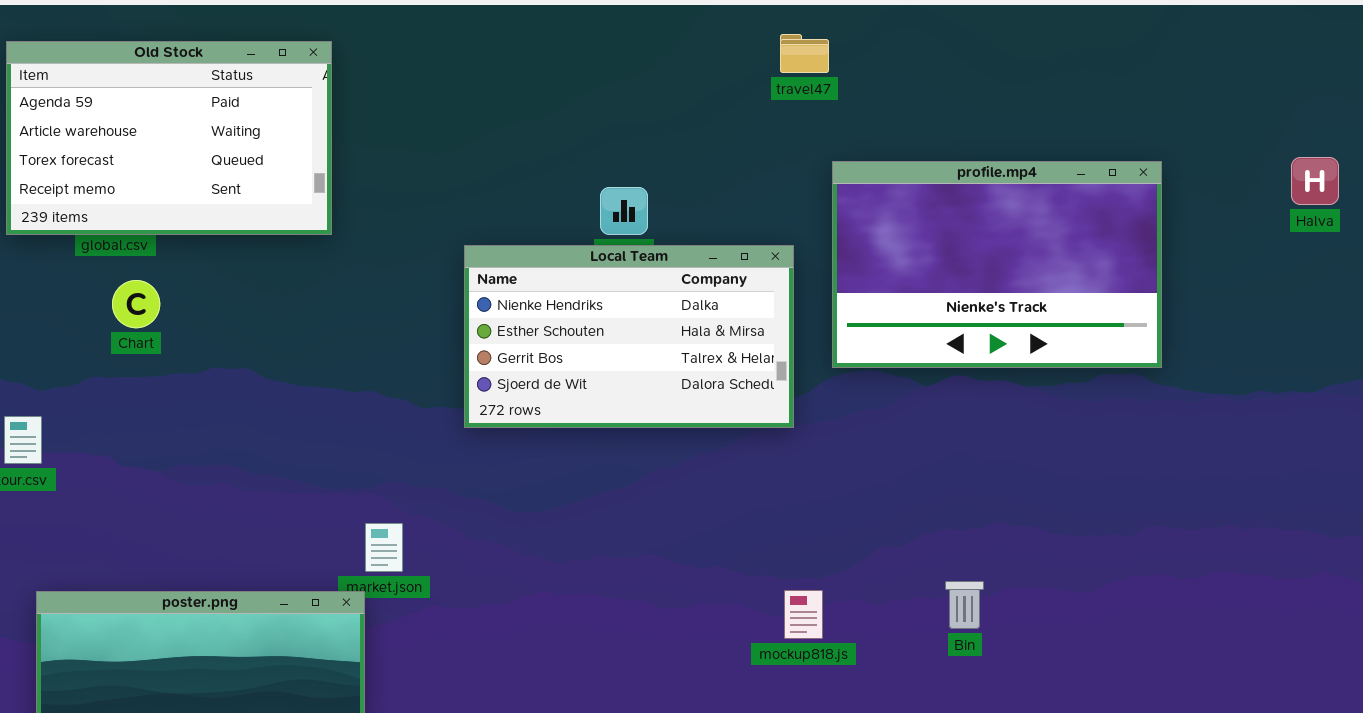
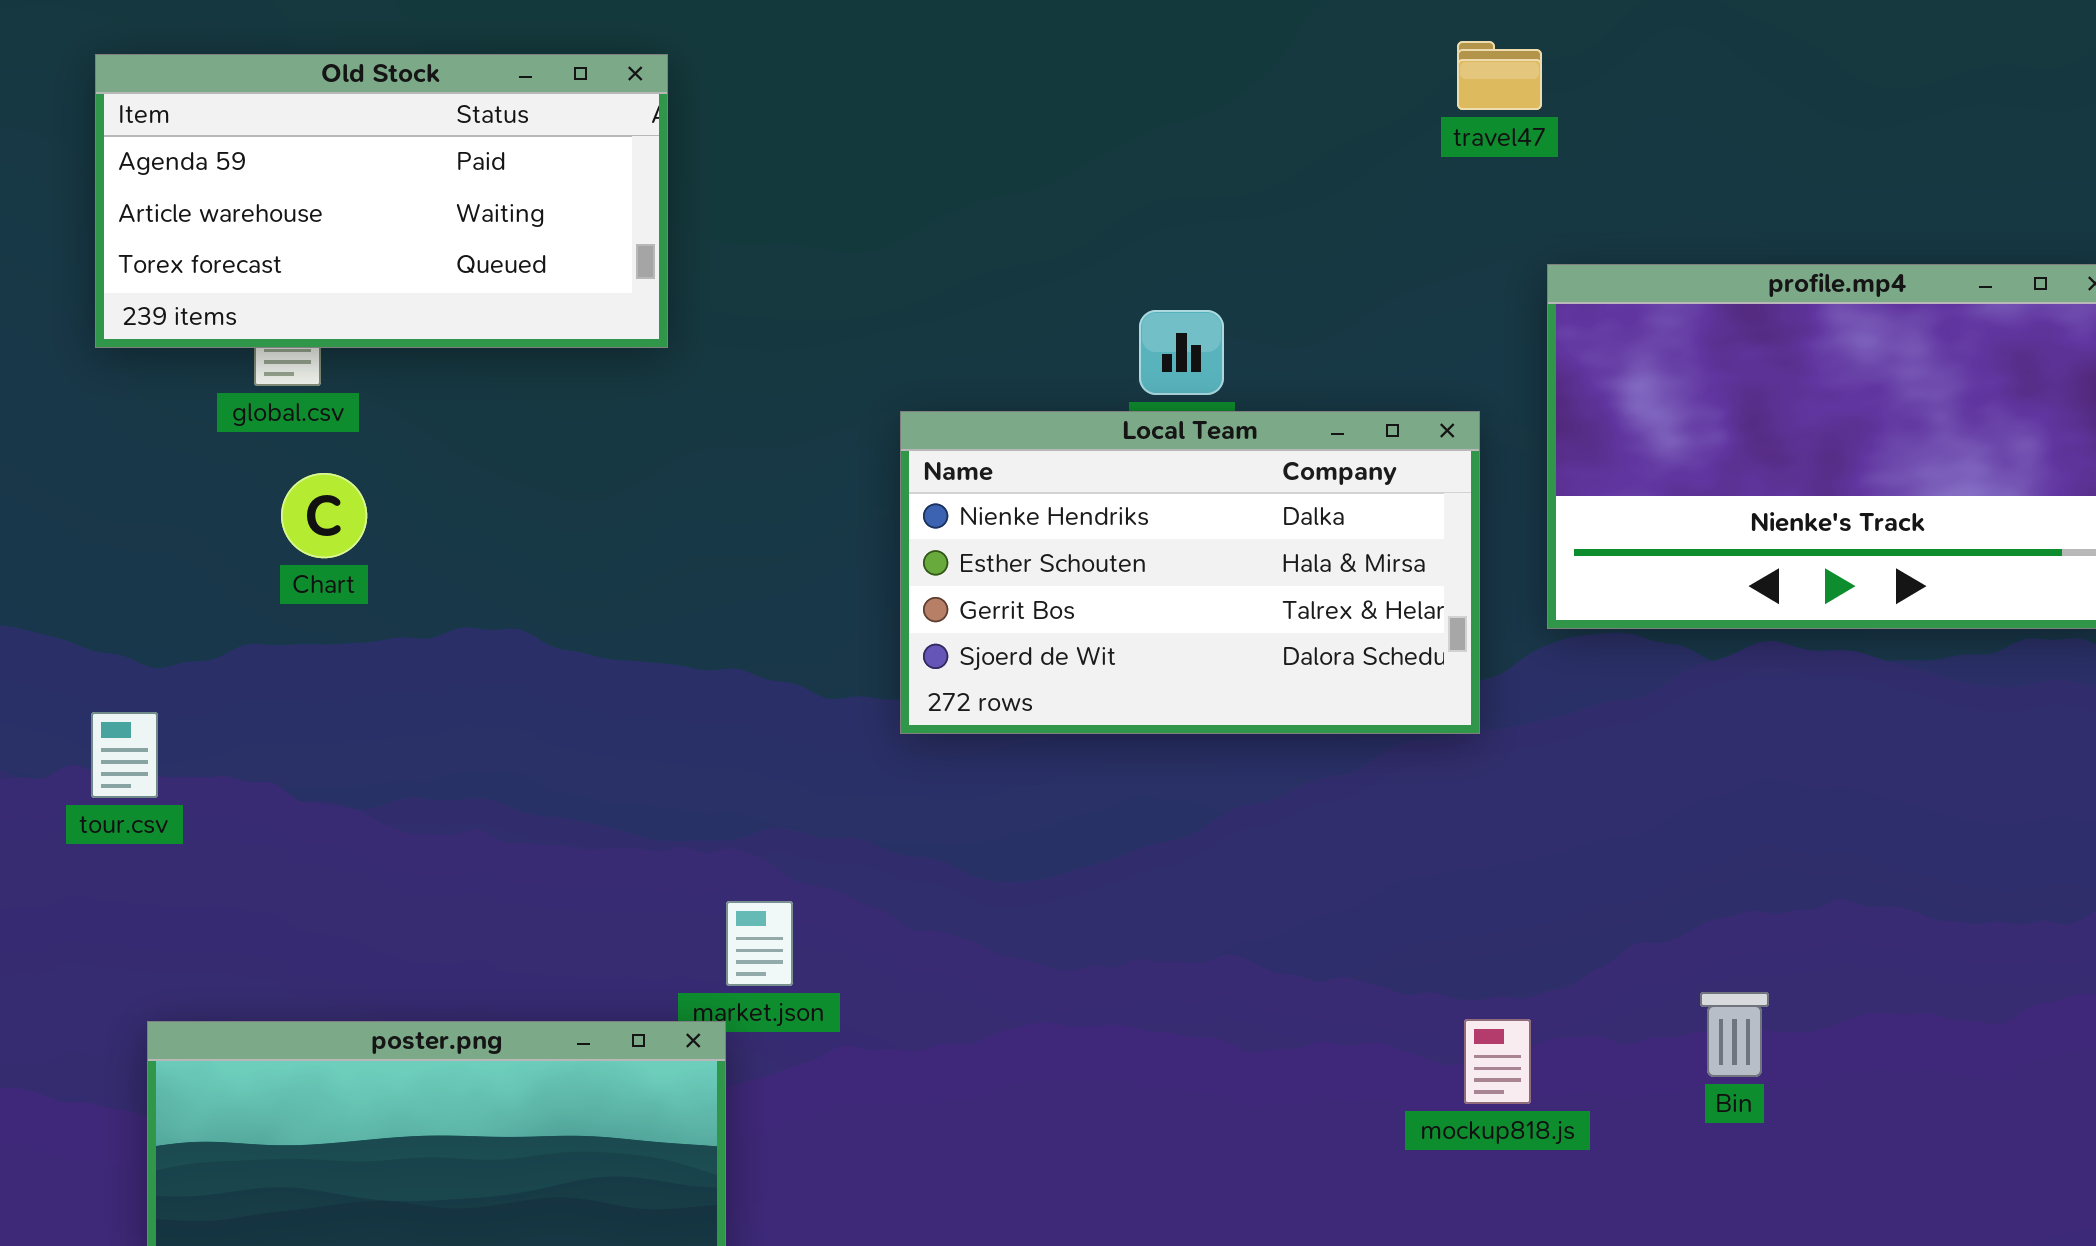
Old Stock: [6,41,332,235] -> [95,54,668,348], resized
Bin: [945,581,984,629] -> [1700,992,1769,1077], moved

